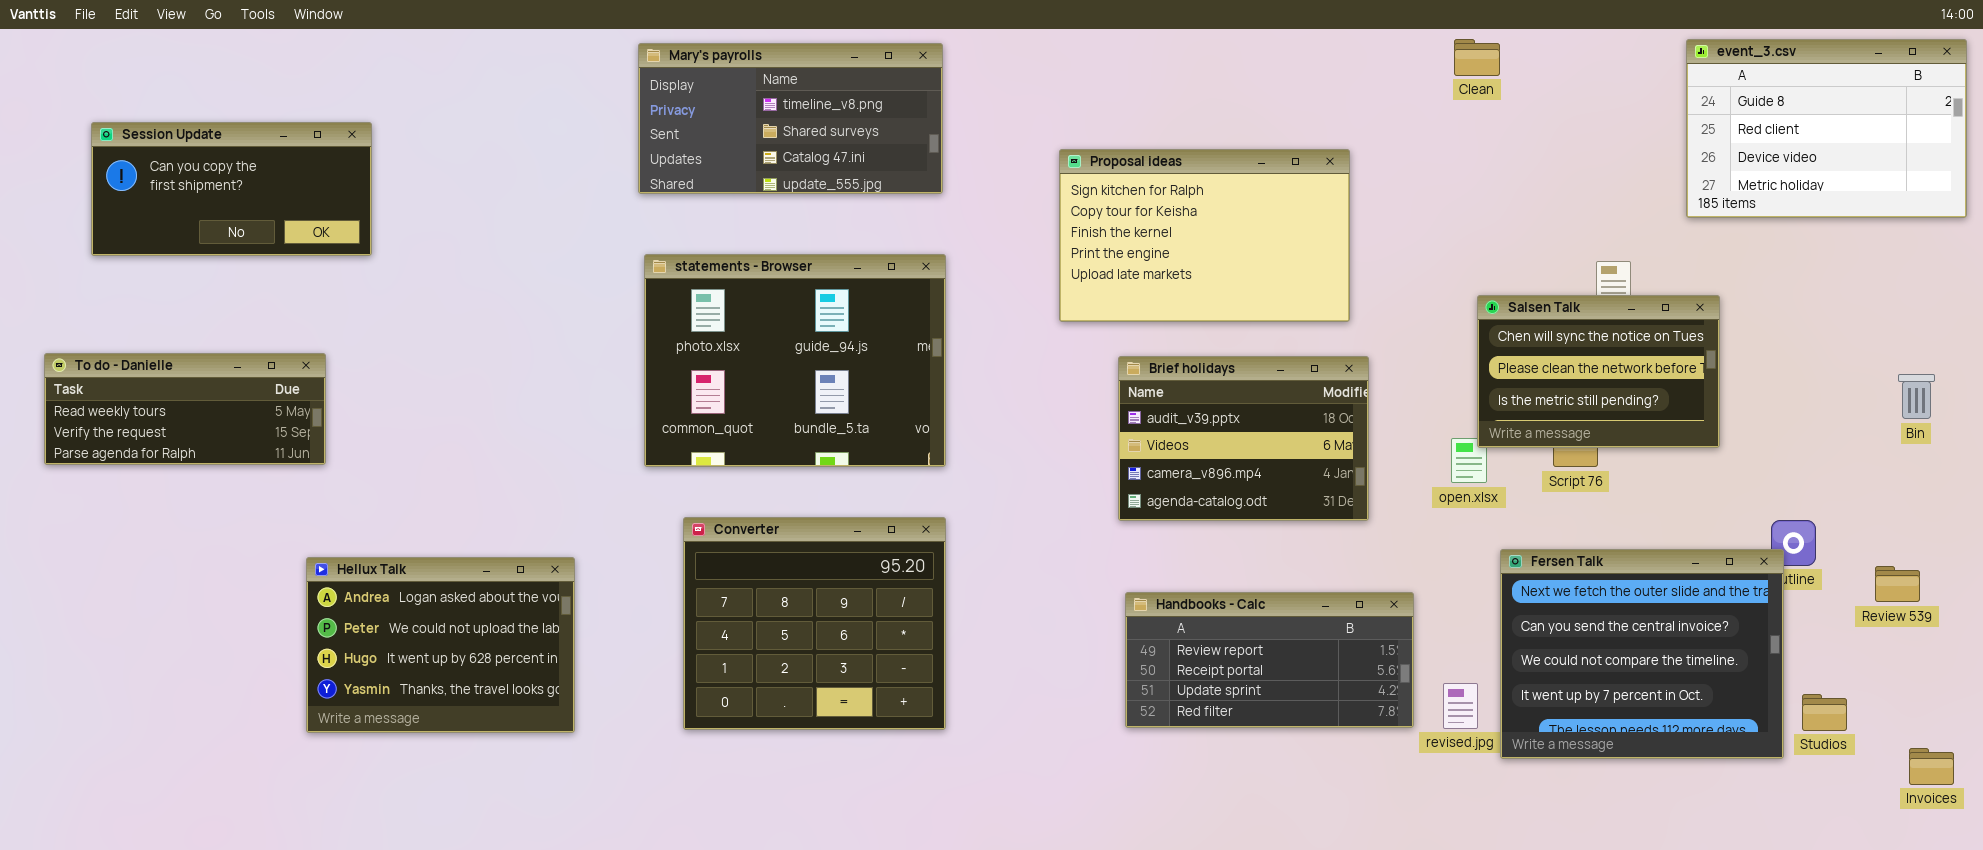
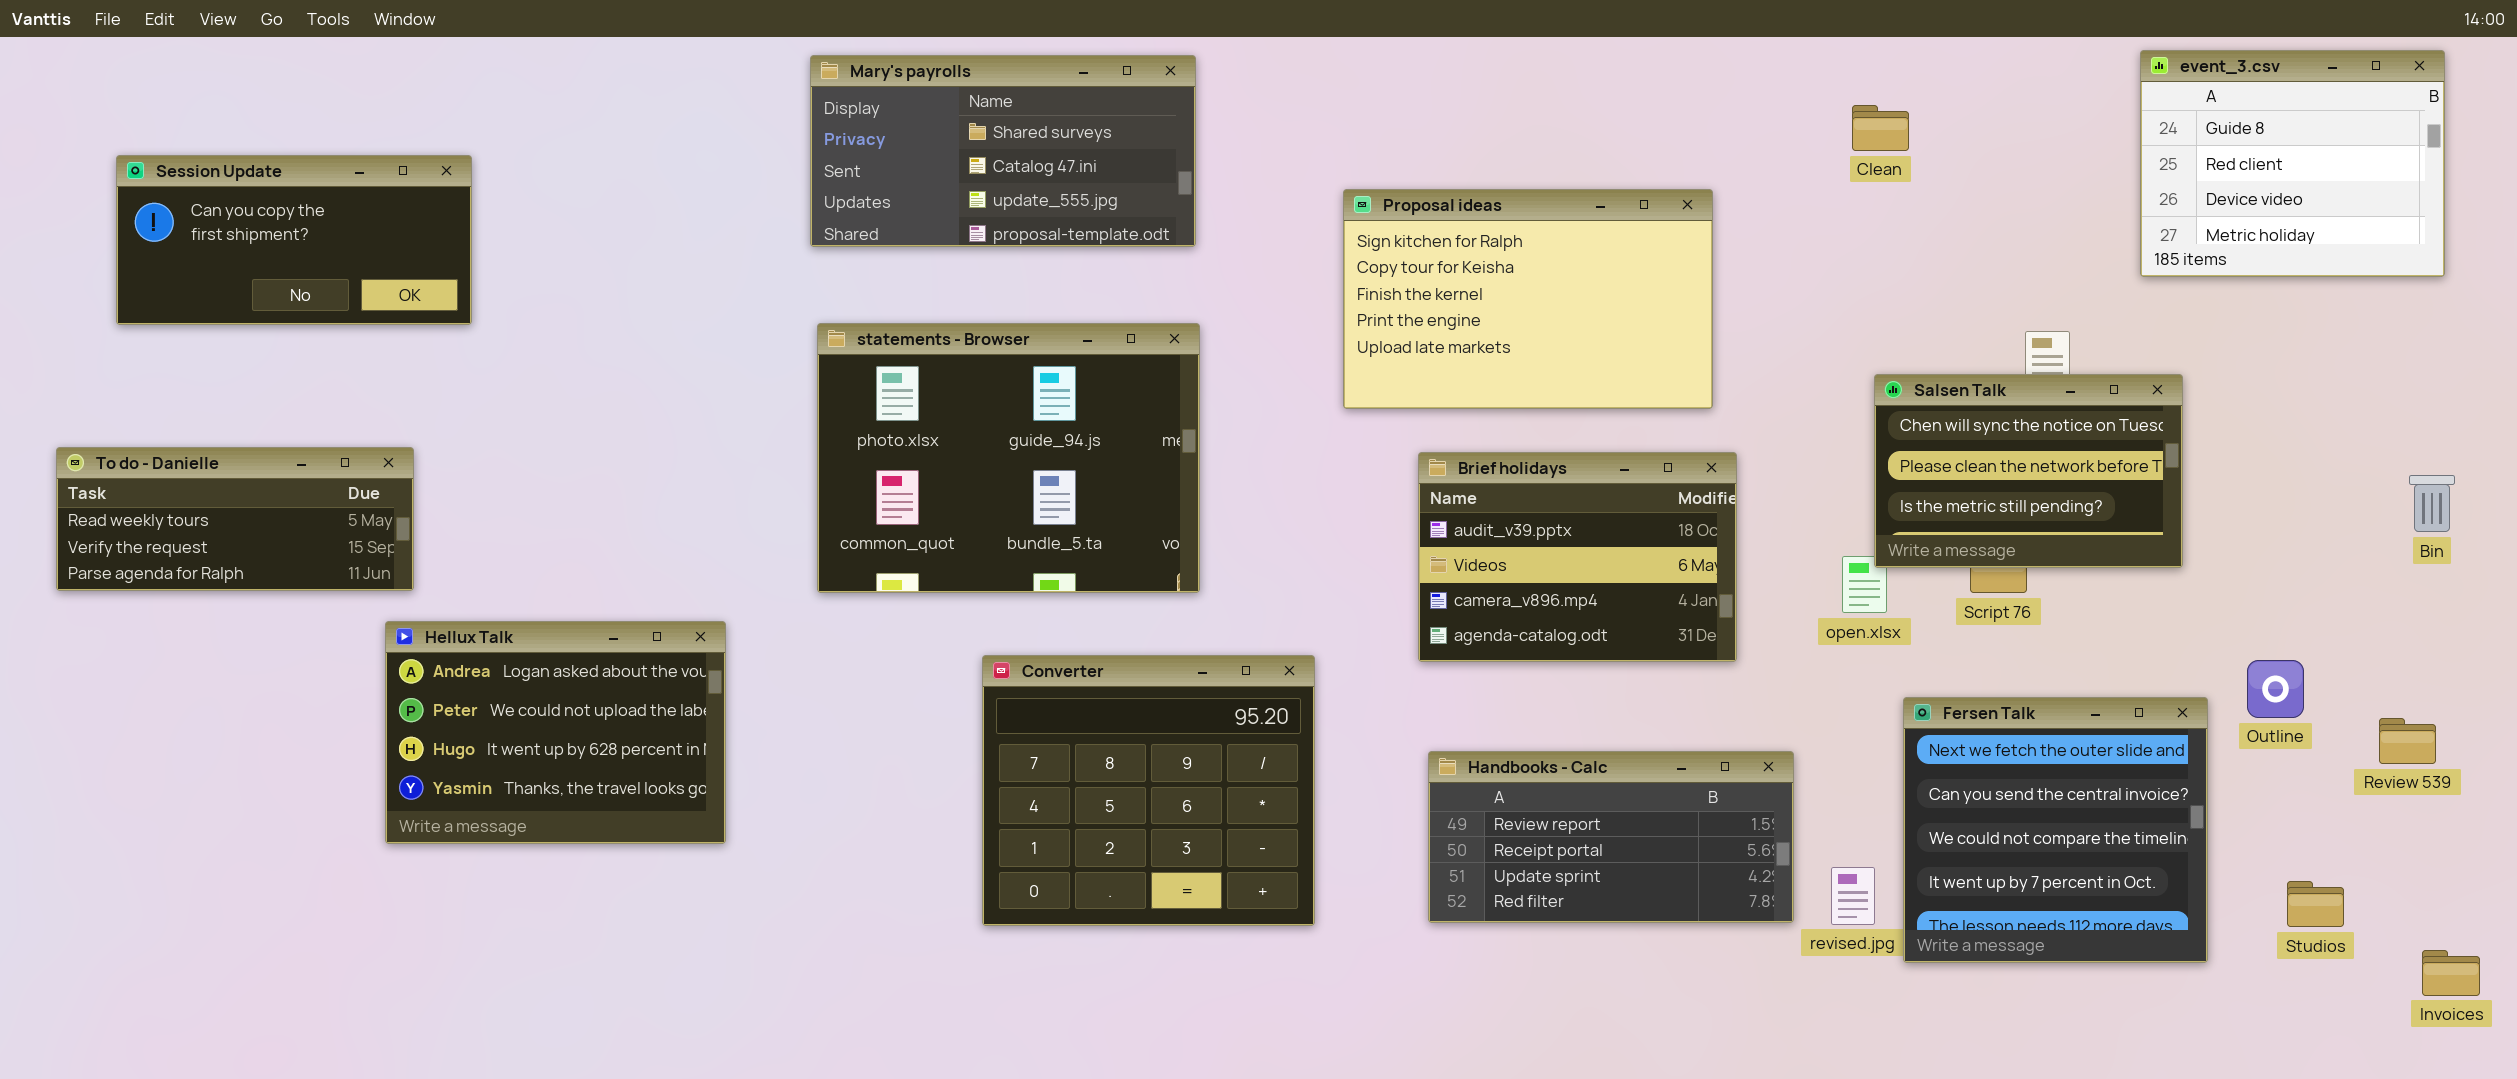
Clean: [1454,39,1500,76] -> [1852,105,1909,151], moved
event_3.csv: [1686,39,1967,218] -> [2140,50,2445,277], resized
Mary's payrolls: [638,43,943,194] -> [810,55,1196,247], scrolled down 1 row
Converter: [683,517,946,730] -> [982,655,1315,926], moved
Fersen Talk: [1500,549,1784,759] -> [1903,697,2208,963], resized
Hellux Talk: [306,557,575,733] -> [385,621,726,844], moved

